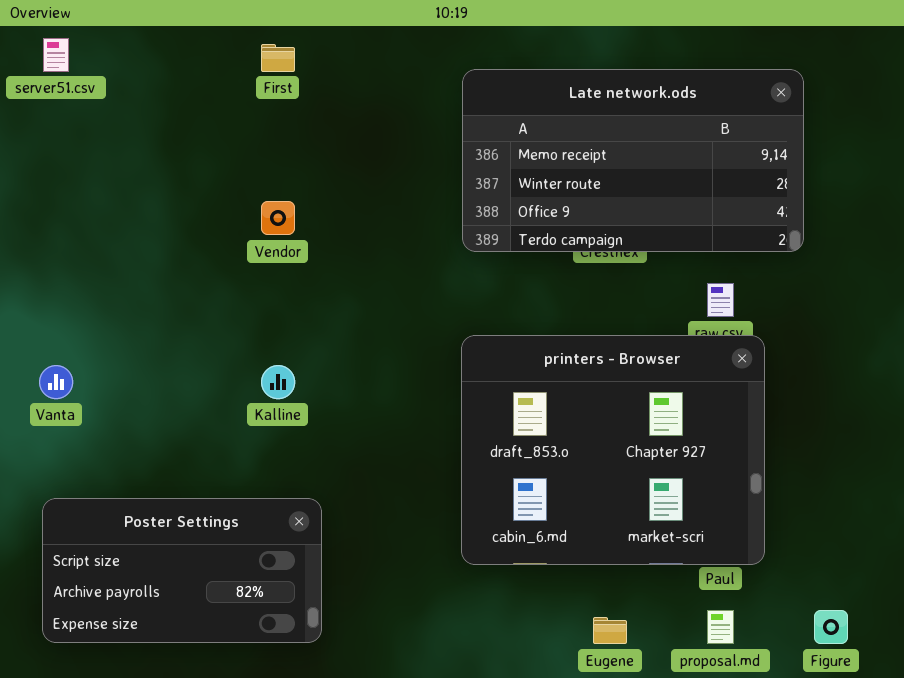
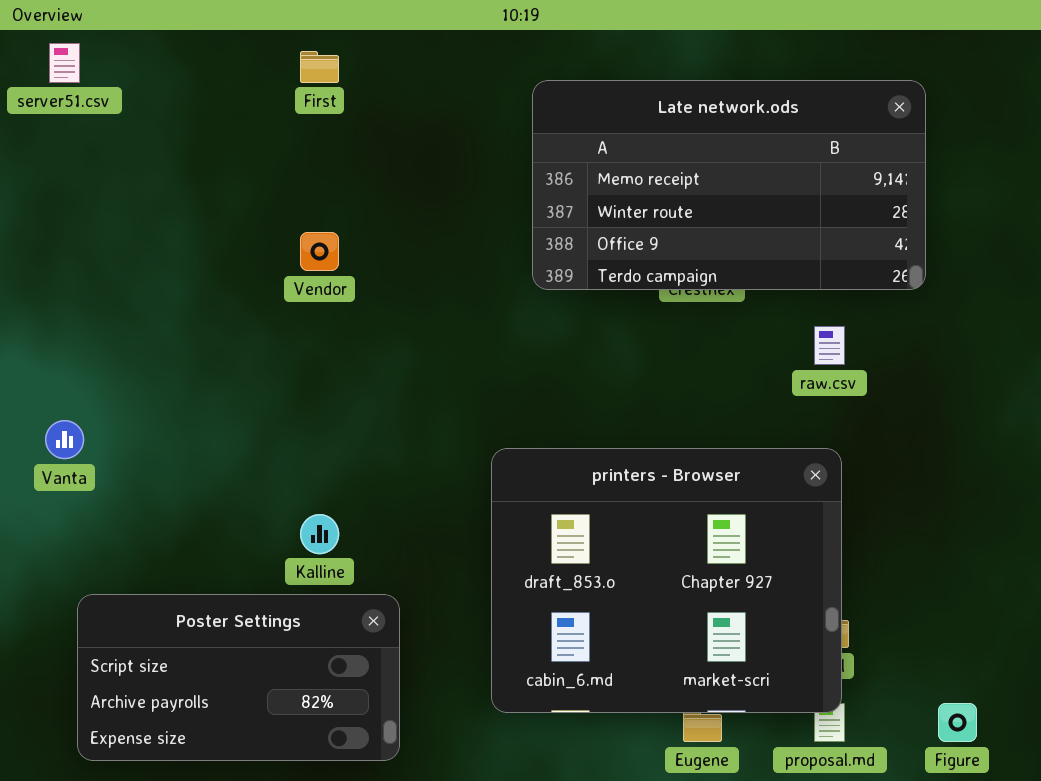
printers - Browser: [461,335,765,565] -> [491,448,842,713], moved
Kalline: [261,365,295,399] -> [300,514,339,554], moved
Poster Settings: [42,498,322,643] -> [77,594,400,761], moved

